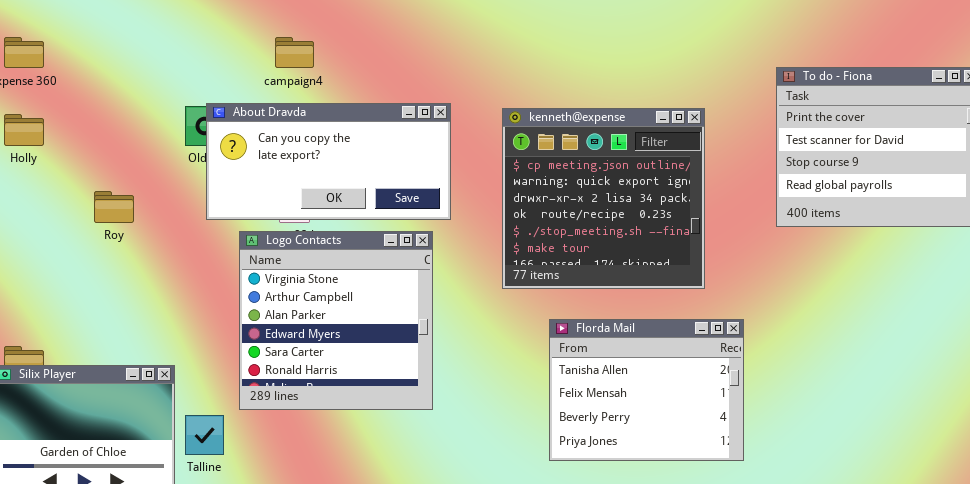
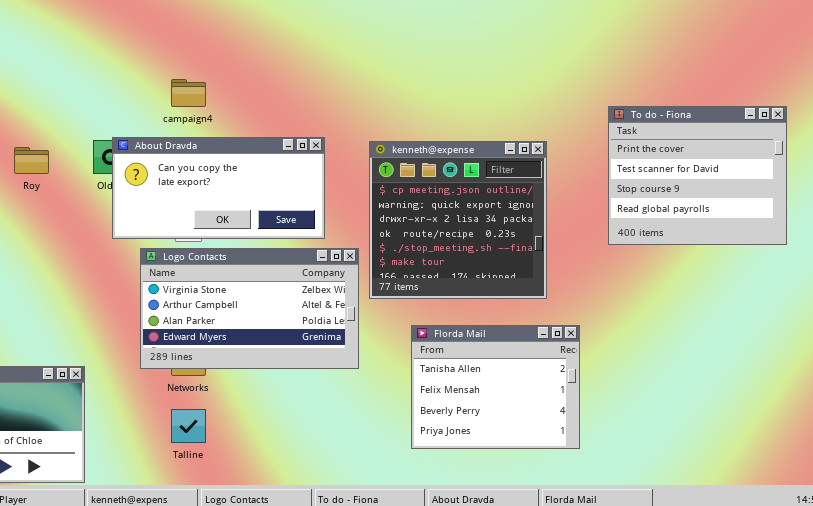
Roy: [94,191,134,223] -> [14,147,49,174], moved
Logo Contacts: [239,231,433,410] -> [140,248,359,369], resized
Talline: [185,415,224,455] -> [171,409,206,443], moved

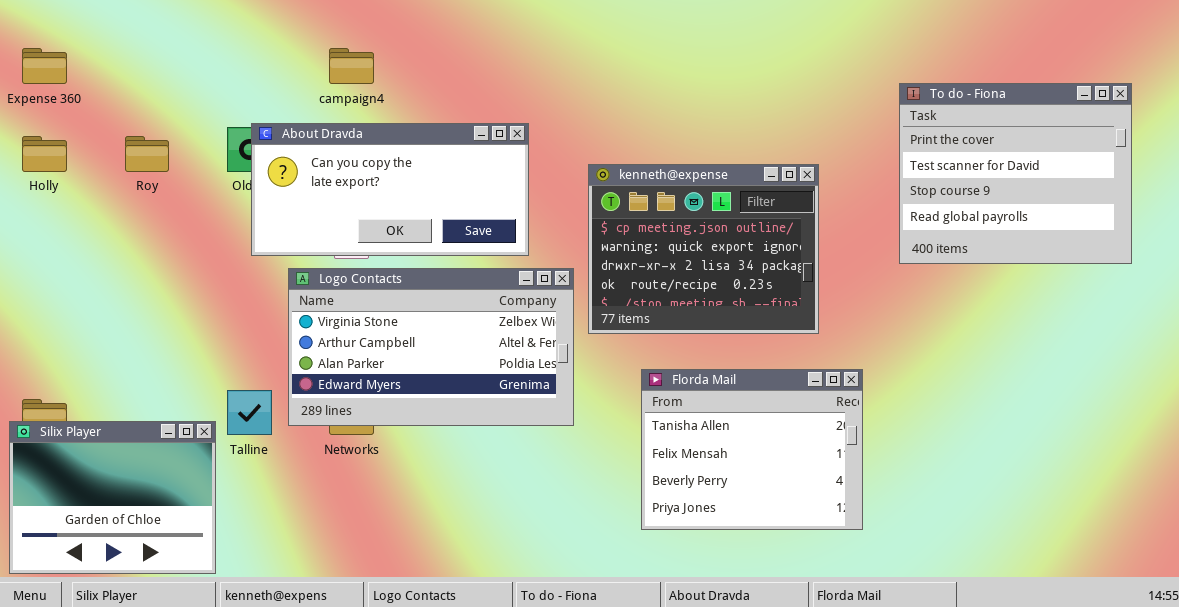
kenneth@expense: [369,141,547,299] -> [588,164,819,334], resized
Talline: [171,409,206,443] -> [227,390,272,435], moved

